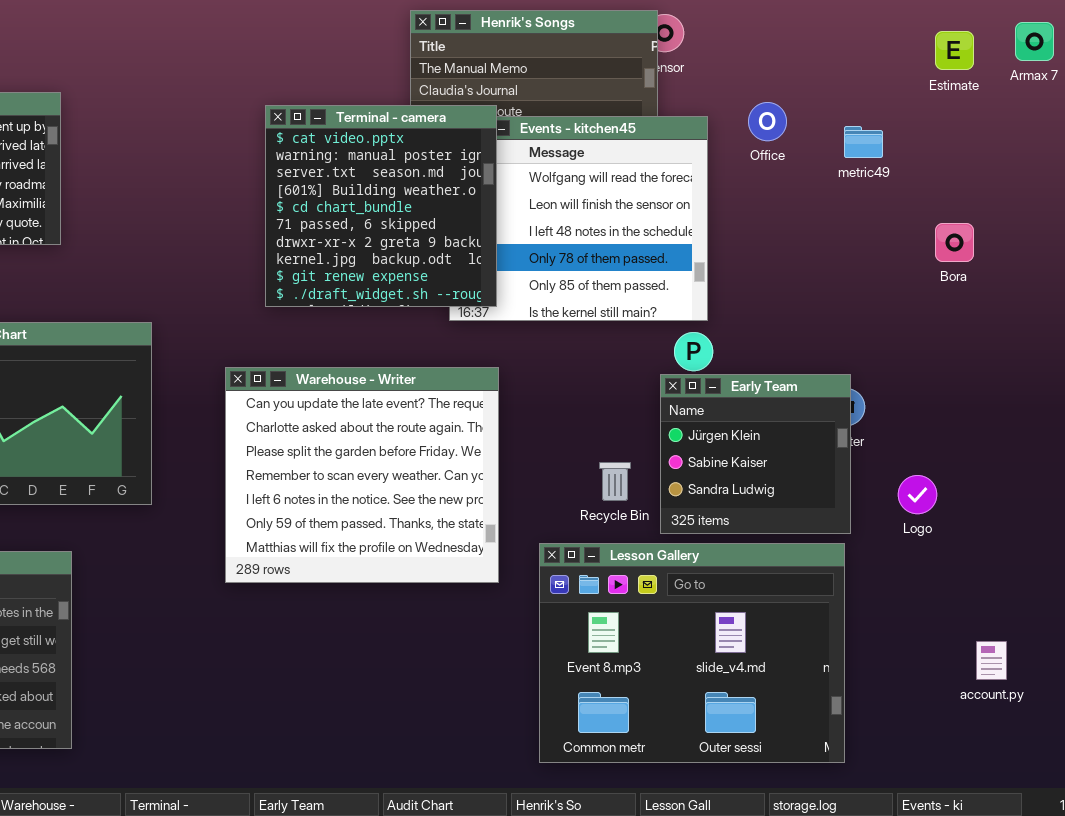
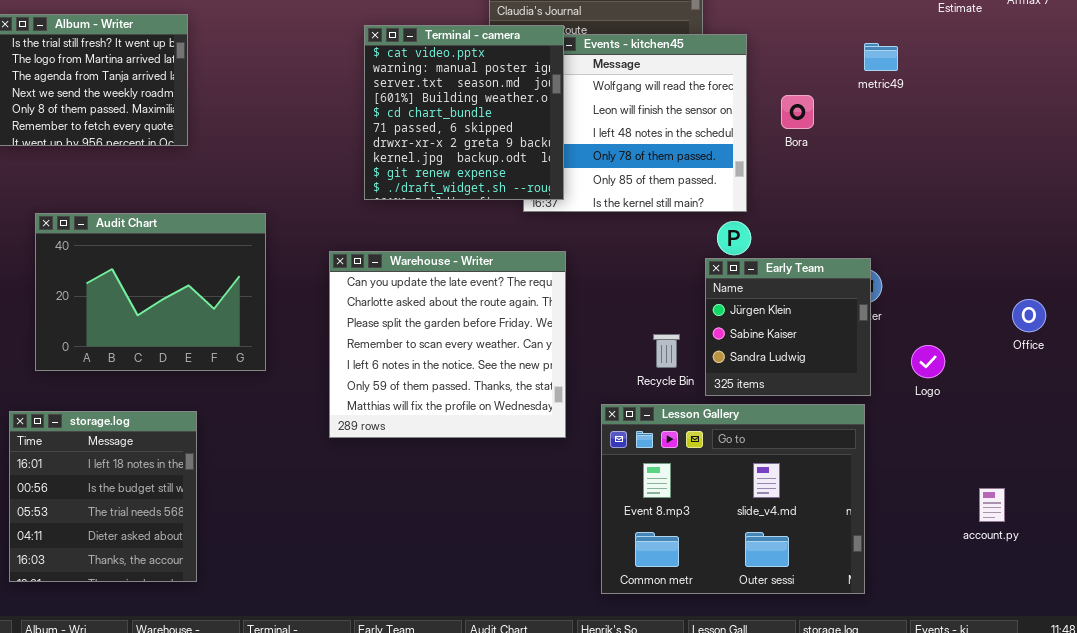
Office: [748,102,787,141] -> [1012,299,1046,332], moved
Bora: [935,223,974,262] -> [781,95,814,129], moved

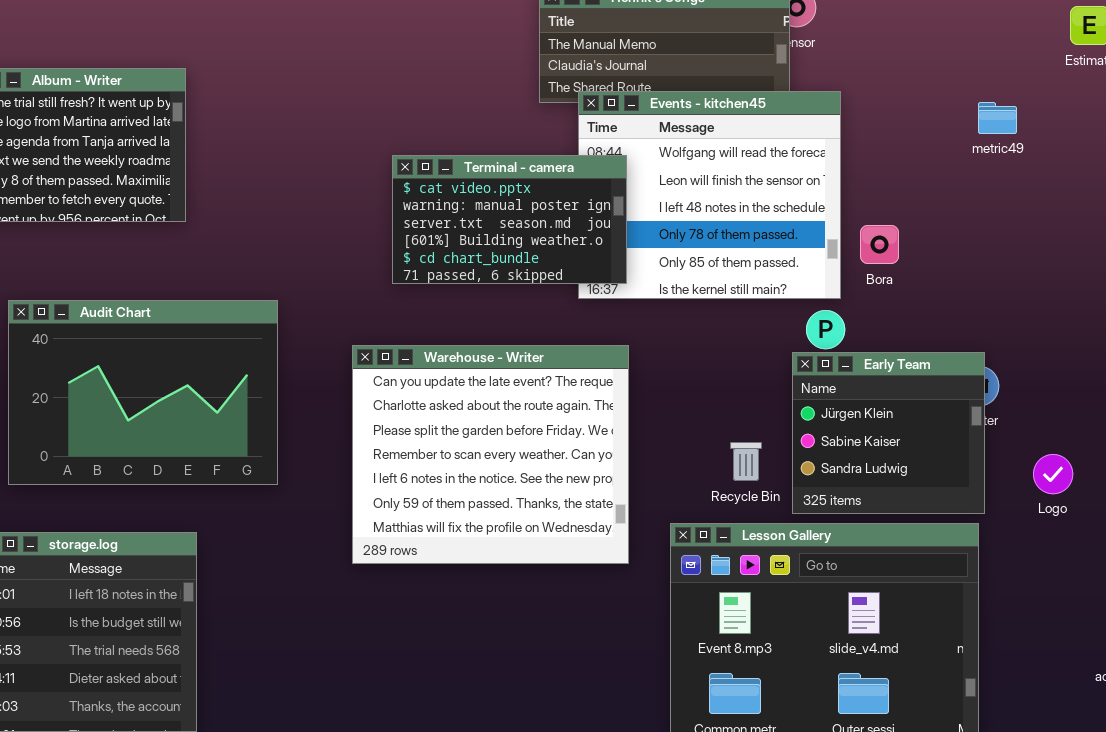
Terminal - camera: [364,25,564,200] -> [392,155,627,284], resized
Bora: [781,95,814,129] -> [860,225,899,264], moved

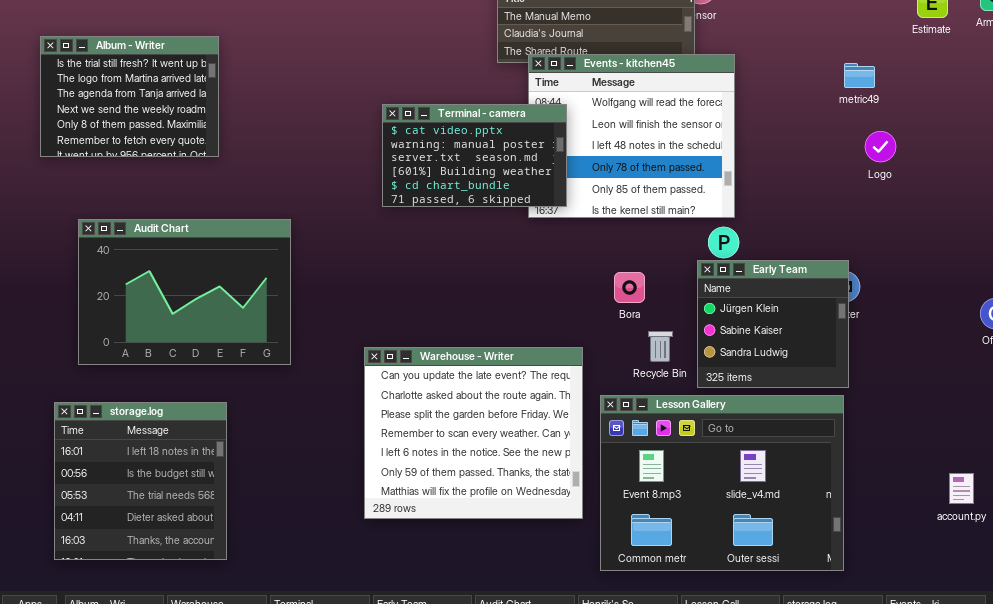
Bora: [860,225,899,264] -> [614,272,645,303], moved
Warehouse - Writer: [352,345,629,564] -> [364,347,583,519], moved
Logo: [1033,454,1073,494] -> [865,131,896,162], moved

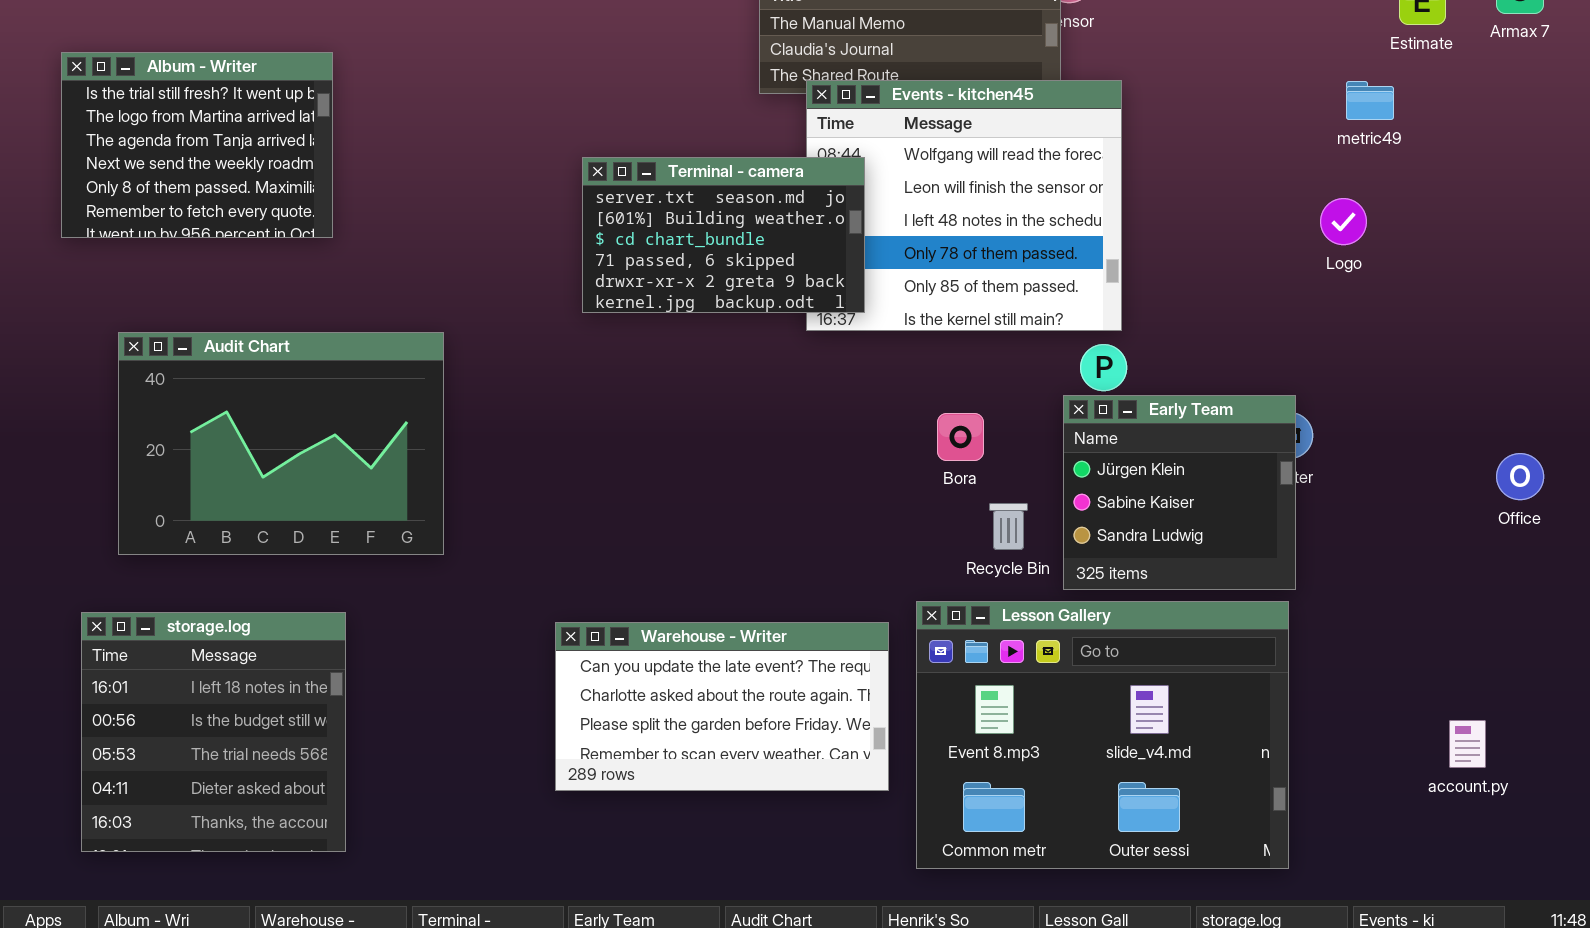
metric49: [844,63,875,88] -> [1346,81,1394,120], moved
Terminal - camera: [382,104,567,207] -> [582,157,865,313], scrolled down 2 rows
Warehouse - Writer: [364,347,583,519] -> [555,622,889,791], resized

